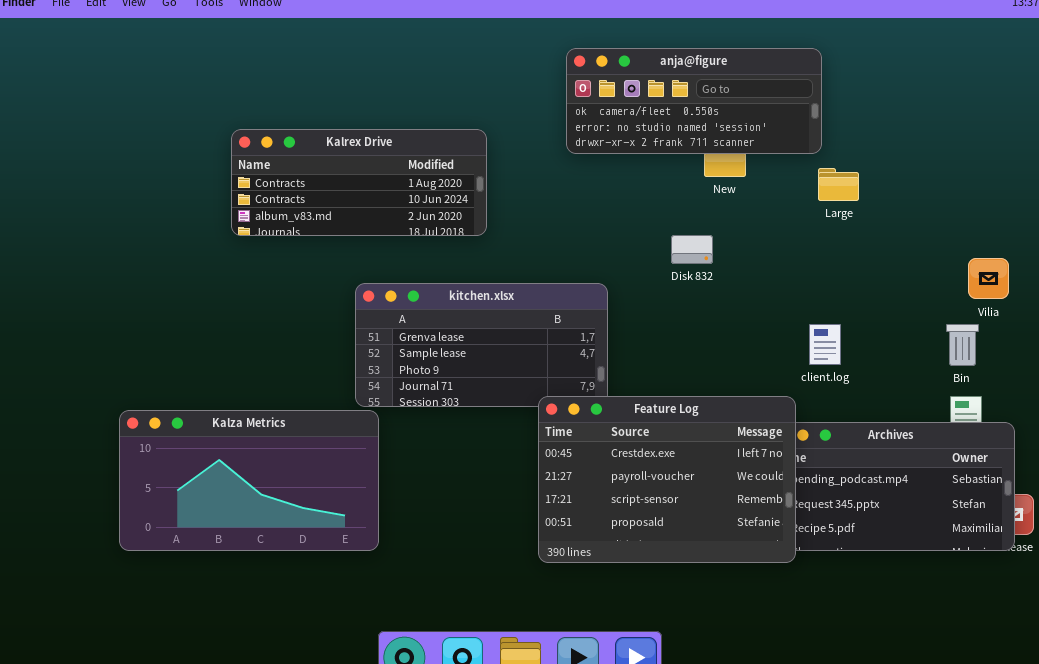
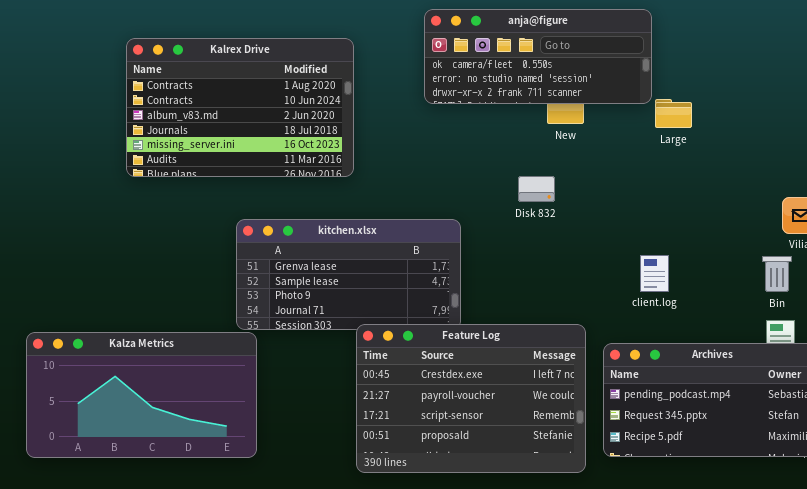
Kalrex Drive: [231,129,487,236] -> [126,38,354,177], resized
Large: [818,168,859,201] -> [655,99,692,128], moved
Feature Log: [538,396,796,563] -> [356,324,586,473], moved

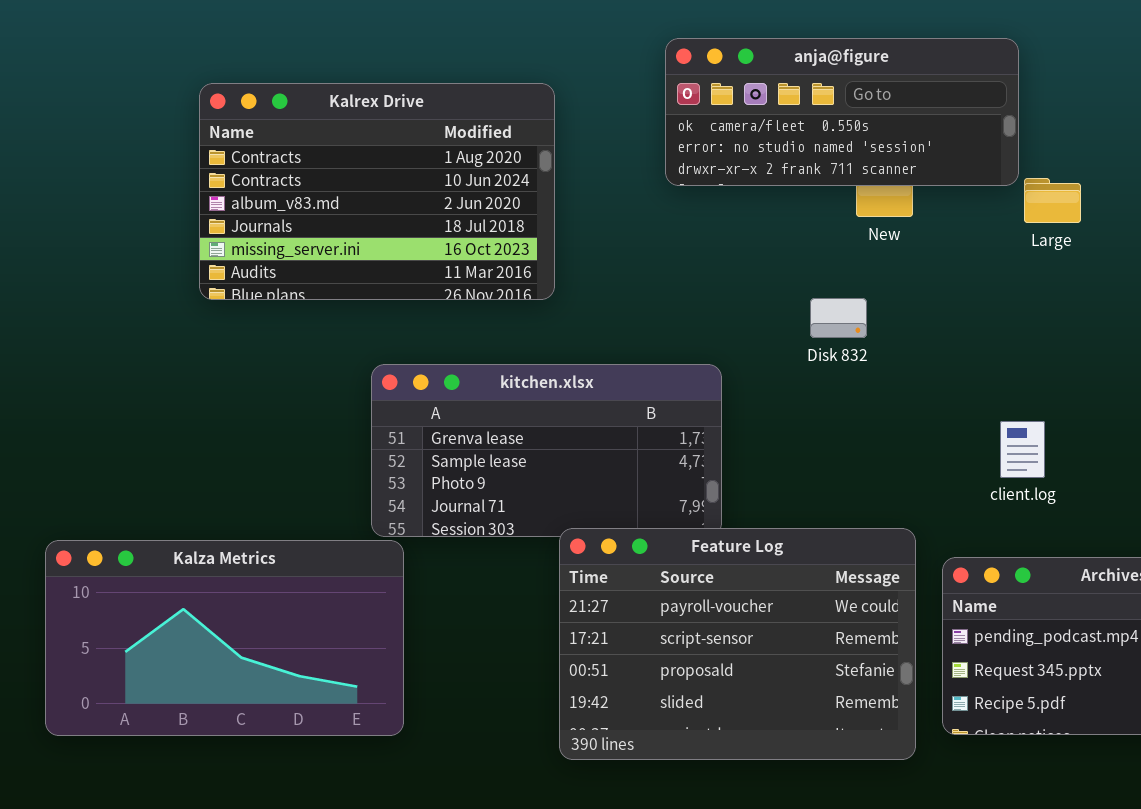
Feature Log: [356,324,586,473] -> [559,528,916,760], scrolled down 1 row

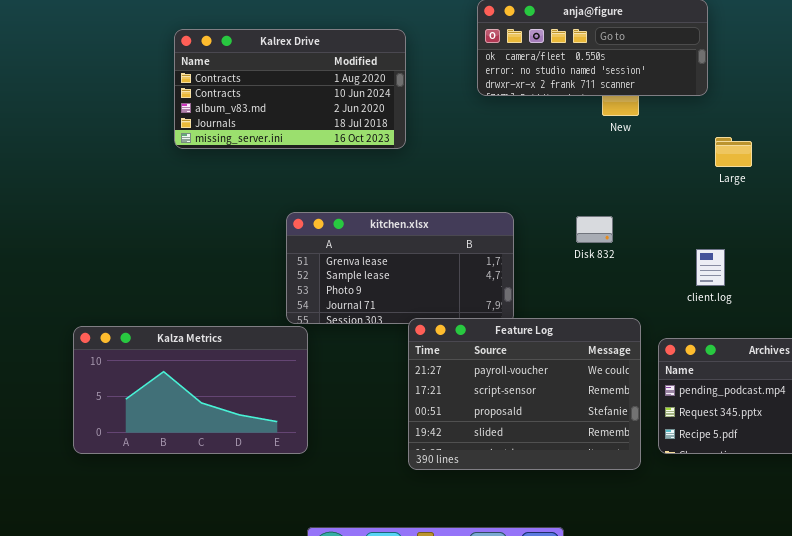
Kalrex Drive: [199,83,555,300] -> [174,29,406,149], resized
Large: [1024,178,1081,223] -> [715,137,752,167], moved
Disk 832: [810,298,867,338] -> [576,216,613,243], moved

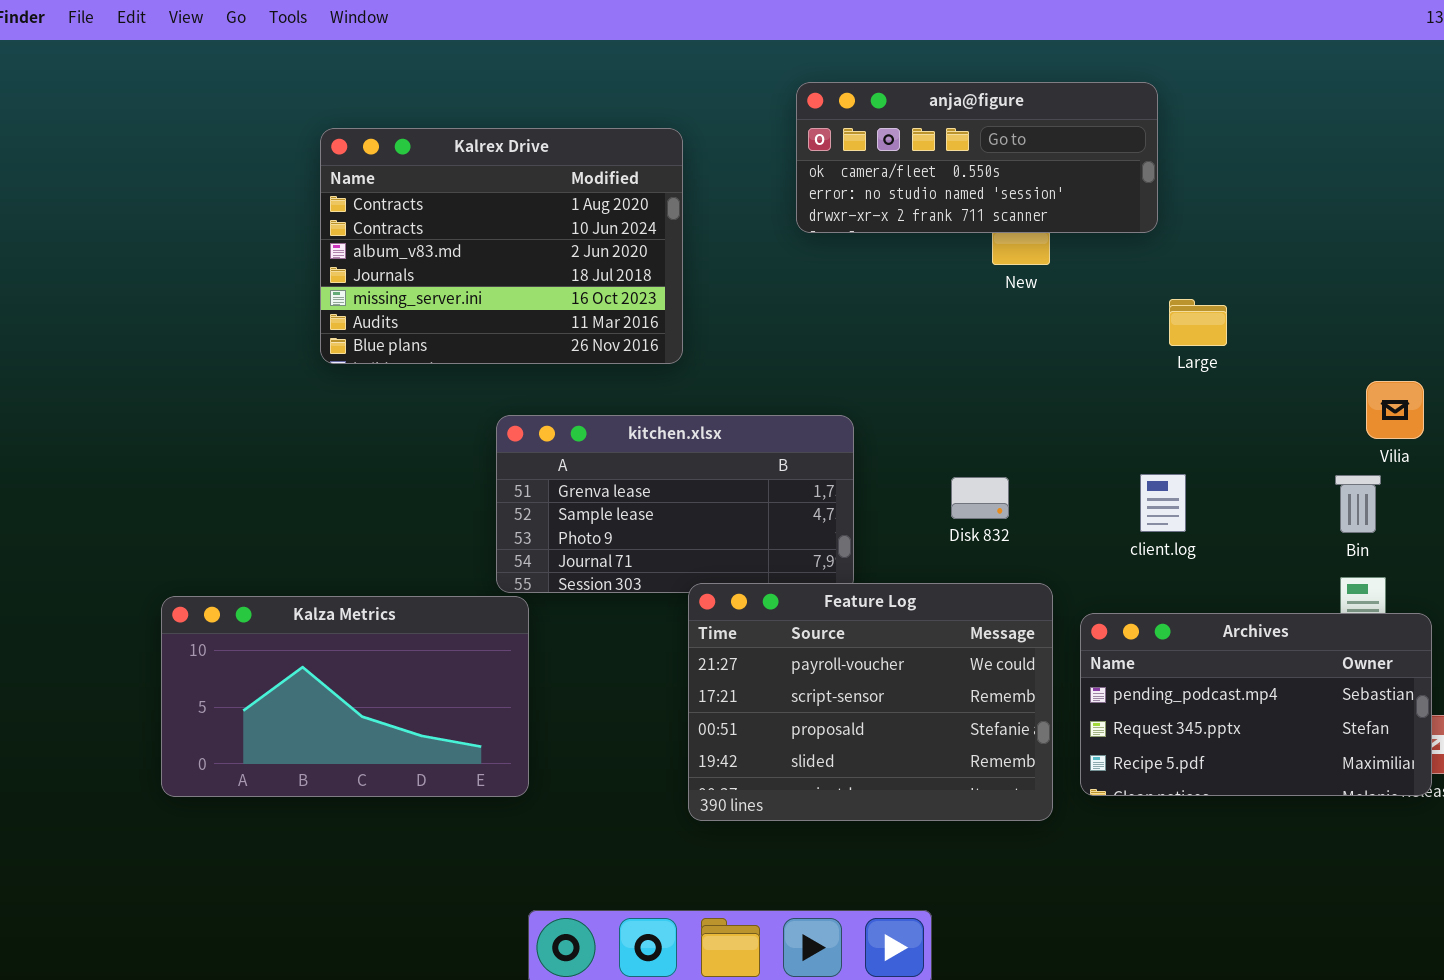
Kalrex Drive: [174,29,406,149] -> [320,128,683,364], resized
Disk 832: [576,216,613,243] -> [951,477,1009,519], moved

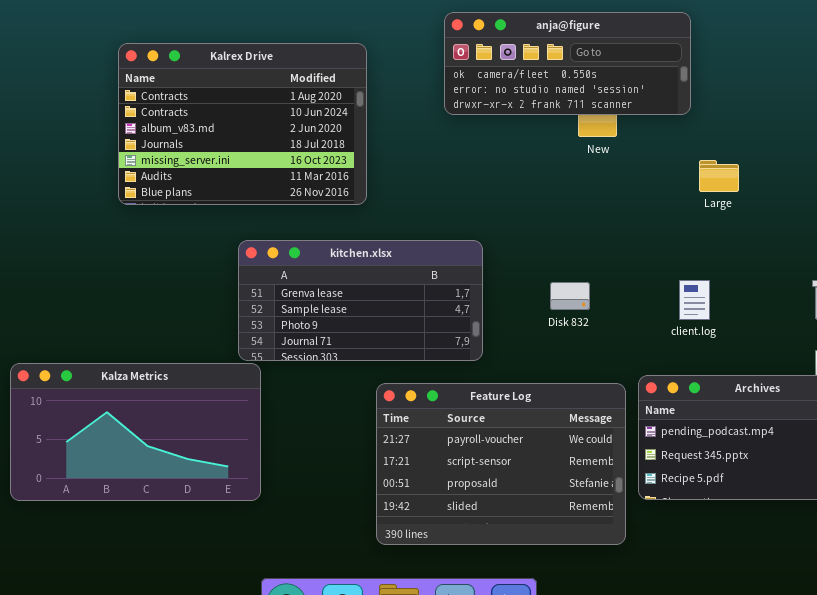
Feature Log: [688,583,1053,821] -> [376,383,626,545], moved

